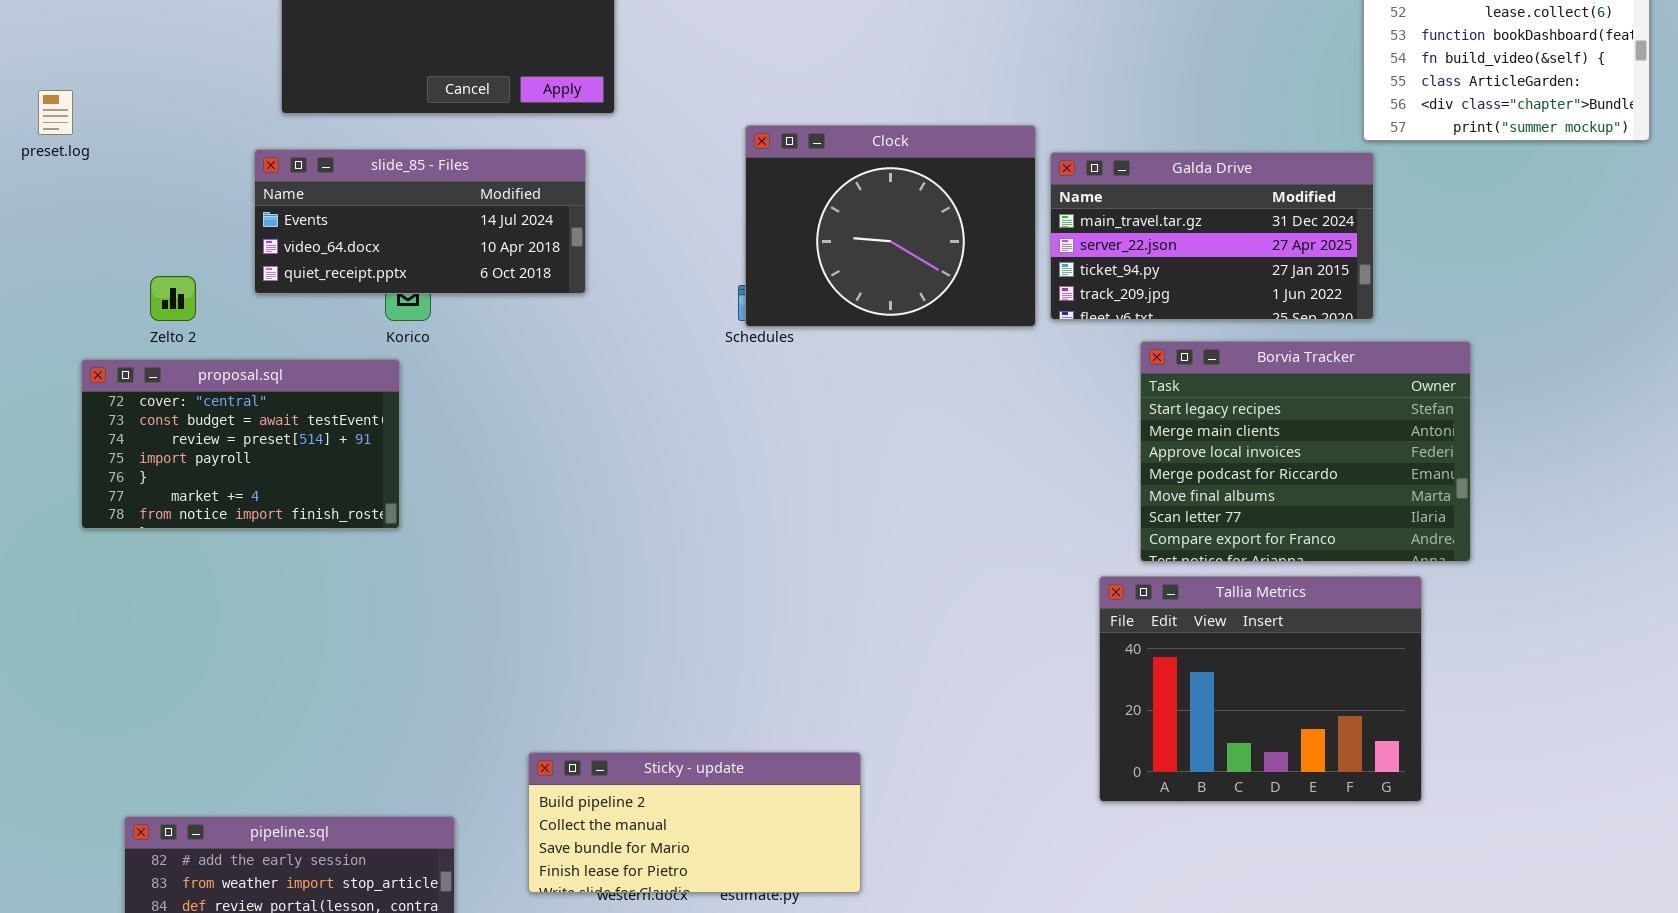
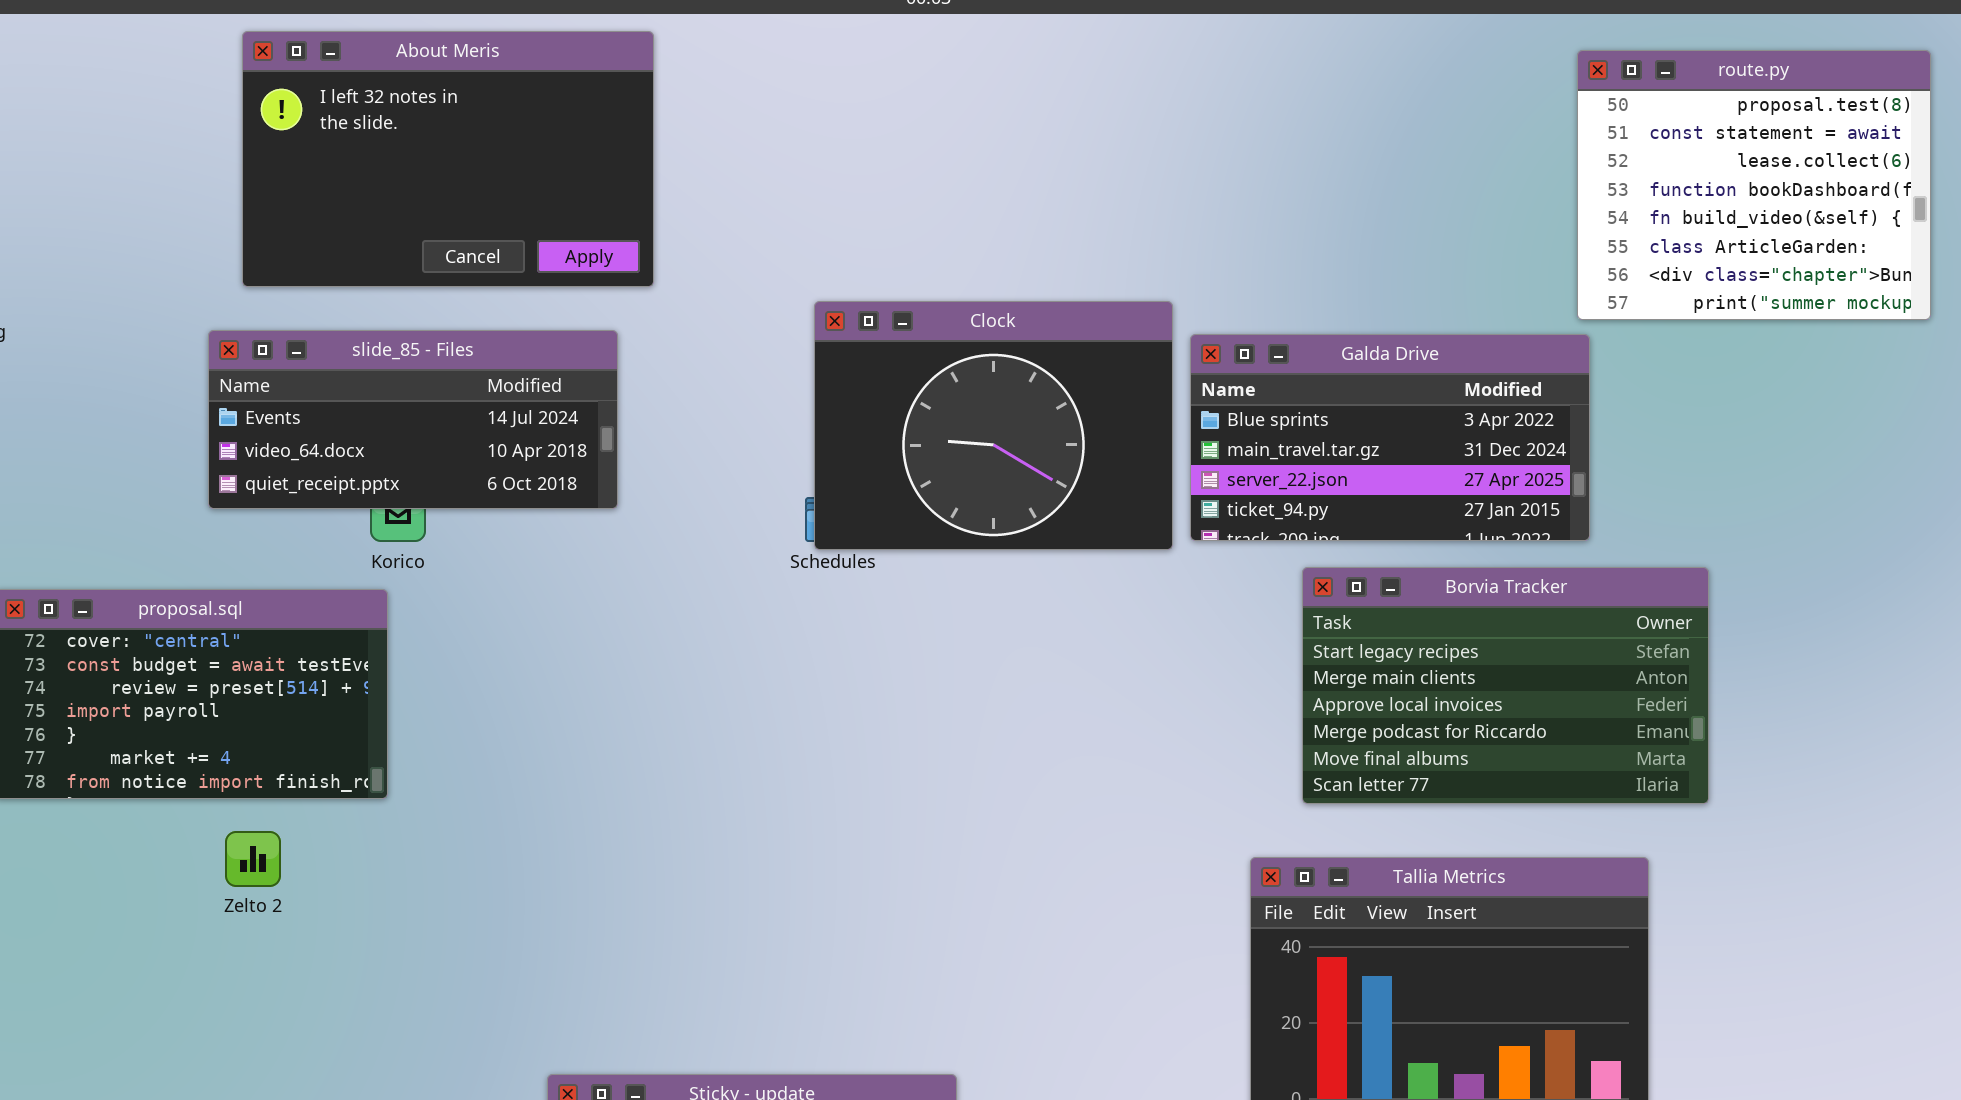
Galda Drive: [1050,152,1374,320] -> [1190,334,1590,541], scrolled up 1 row
Zelto 2: [150,276,196,321] -> [225,831,281,887], moved
Borvia Tracker: [1140,341,1471,562] -> [1302,567,1709,804], resized

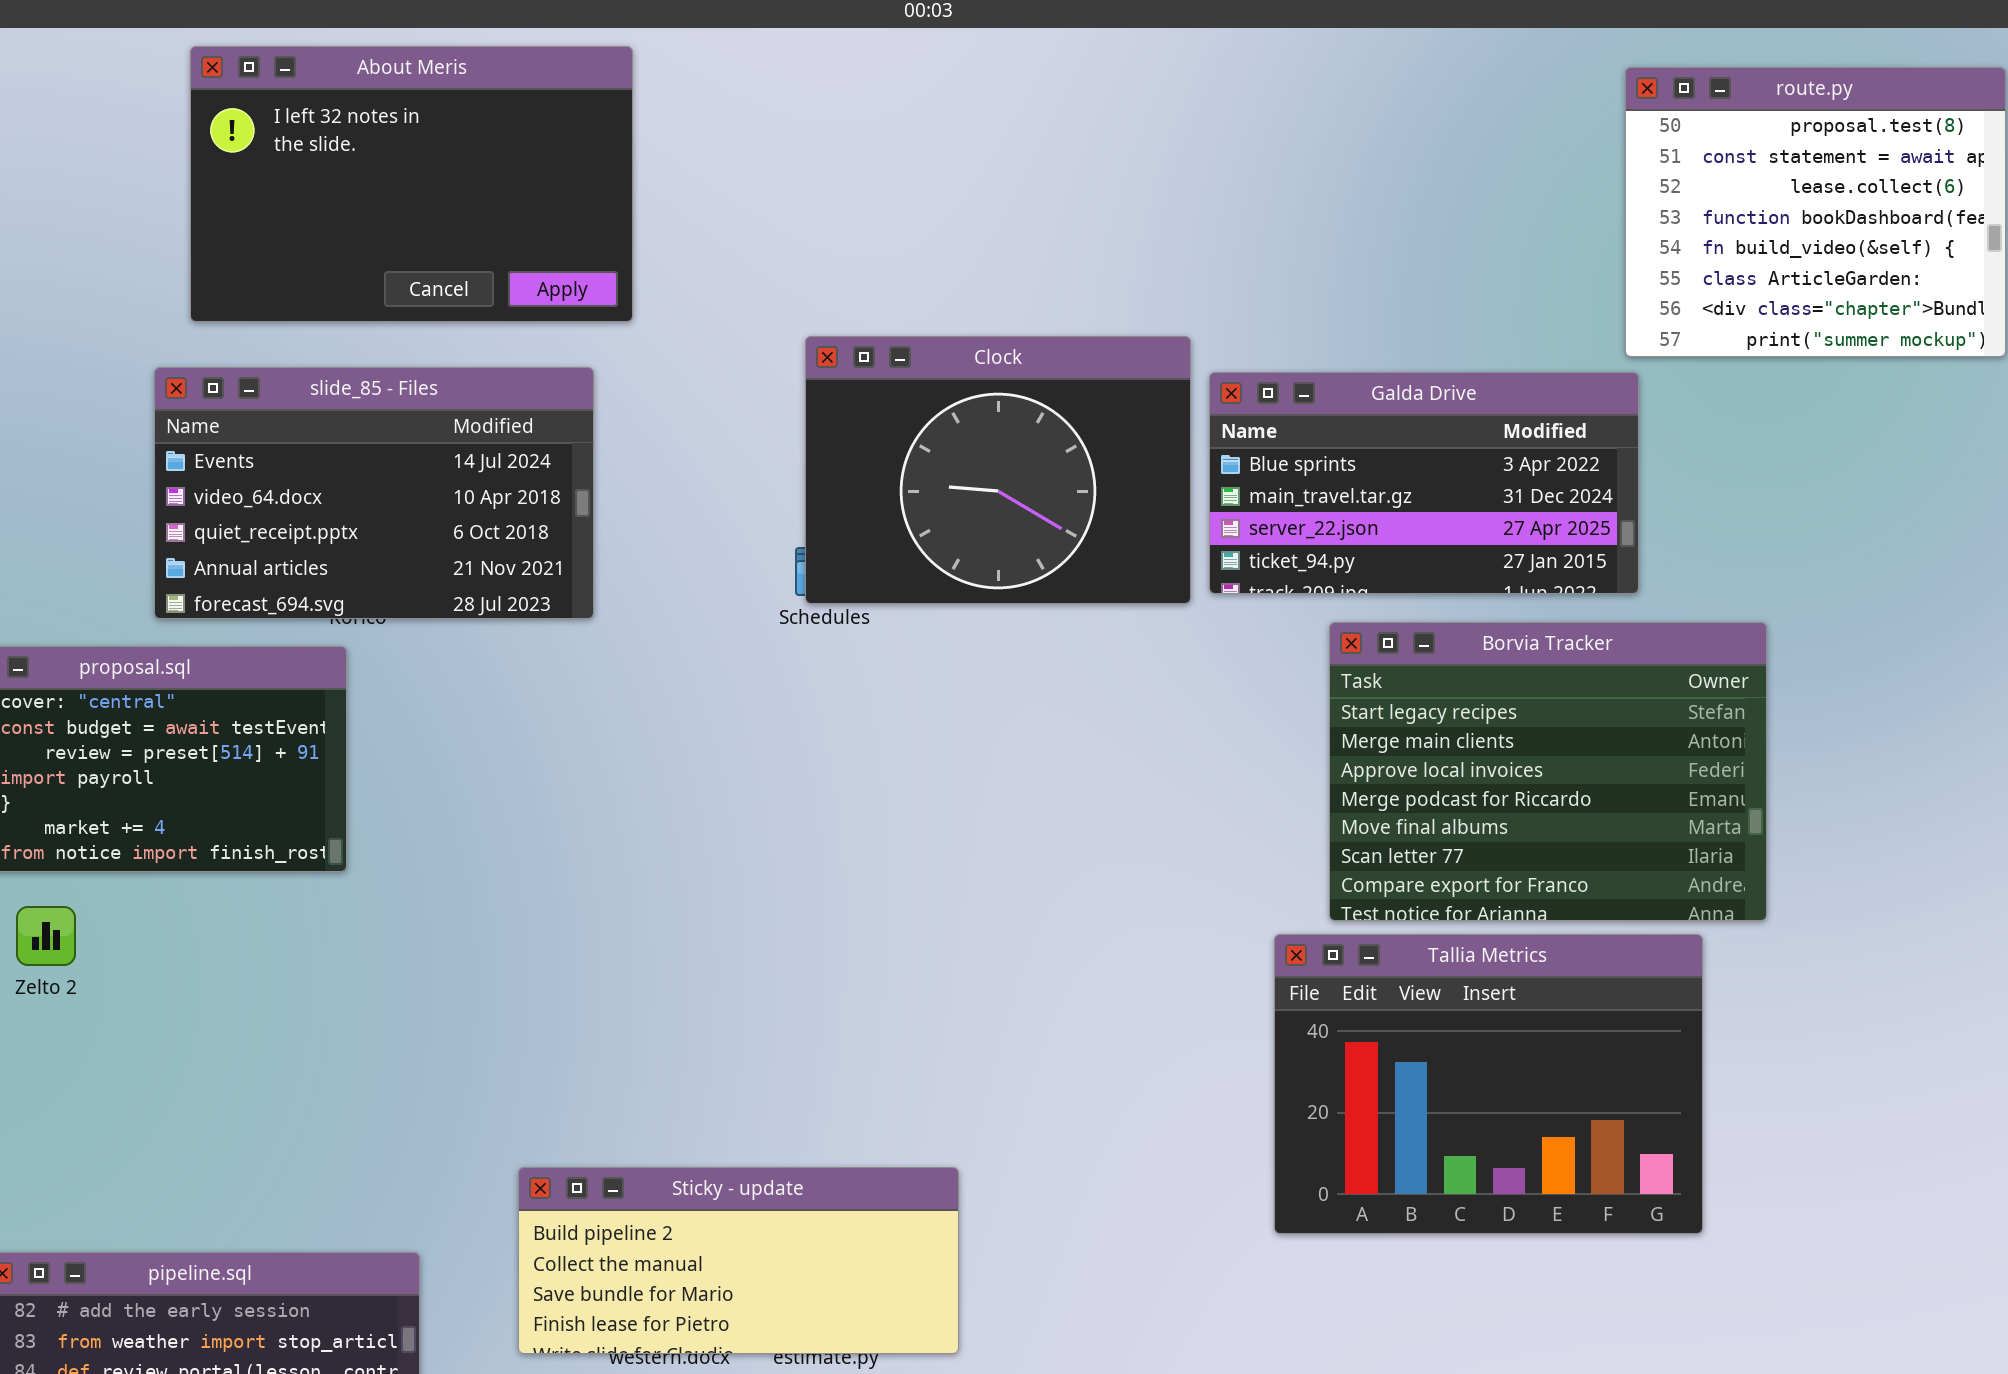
slide_85 - Files: [208,330,618,509] -> [154,367,594,619], resized
Borvia Tracker: [1302,567,1709,804] -> [1329,622,1767,921], resized
Zelto 2: [225,831,281,887] -> [16,906,76,966], moved

